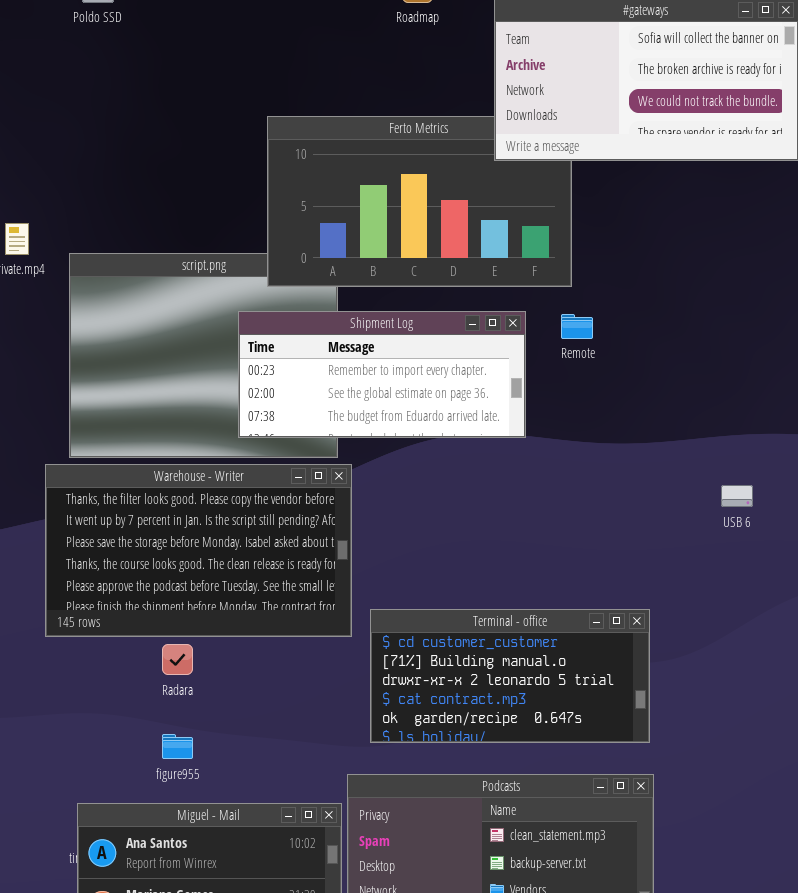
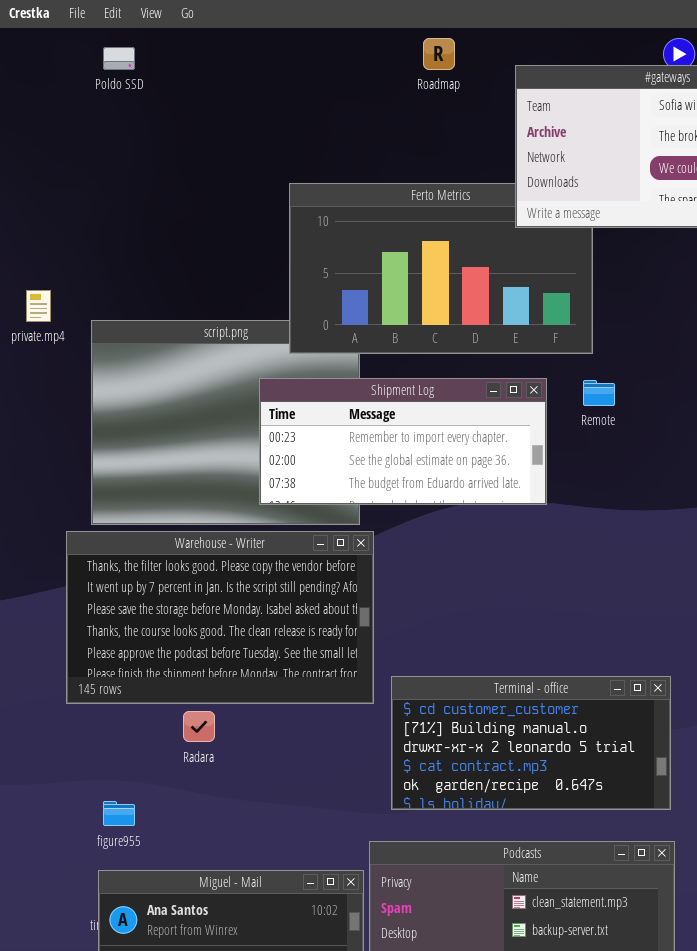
figure955: [162,734,193,759] -> [103,801,135,826], moved

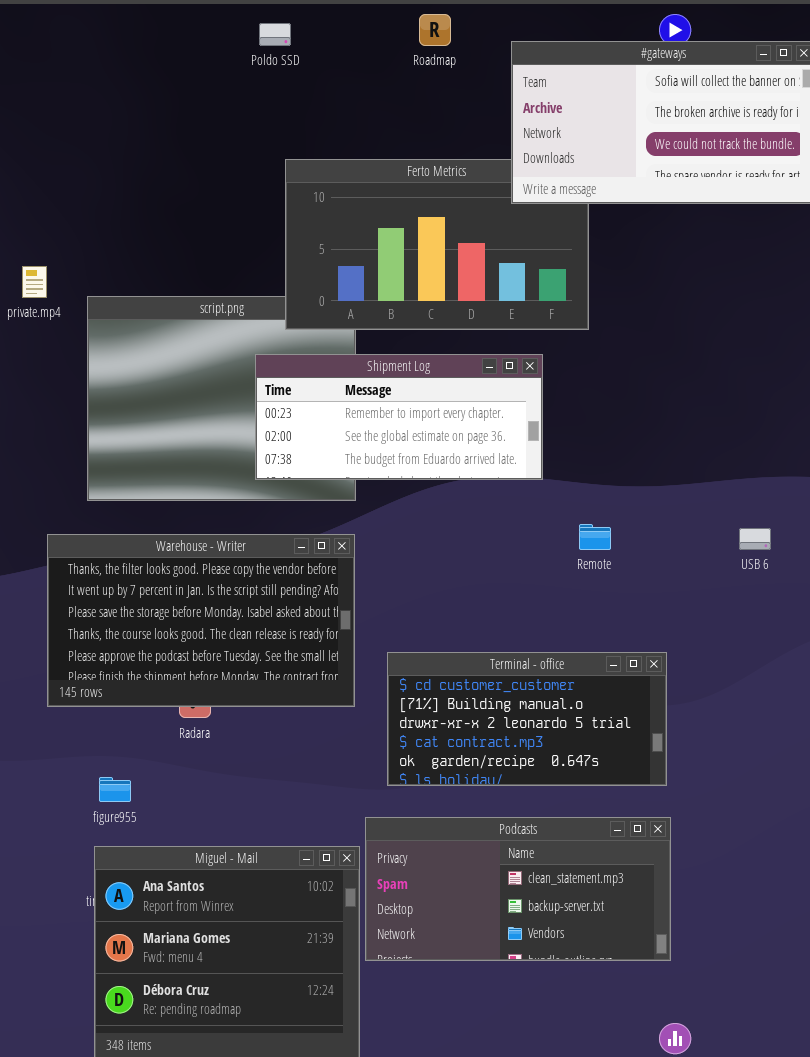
Poldo SSD: [103,47,135,70] -> [259,23,291,46], moved
Remote: [583,380,615,406] -> [579,524,611,550], moved
Warehouse - Writer: [66,531,374,704] -> [47,534,355,707], moved

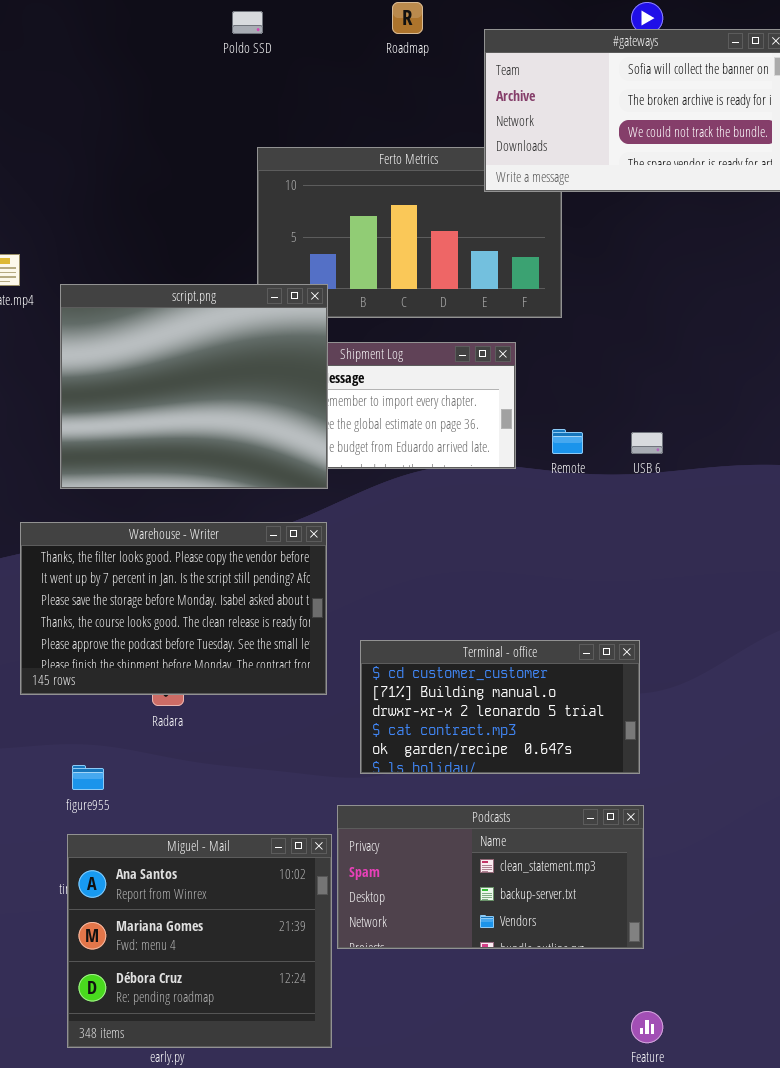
script.png: [87,296,356,501] -> [60,284,328,489], raised
Remote: [579,524,611,550] -> [552,429,583,454], moved
USB 6: [739,528,771,550] -> [631,432,663,454], moved

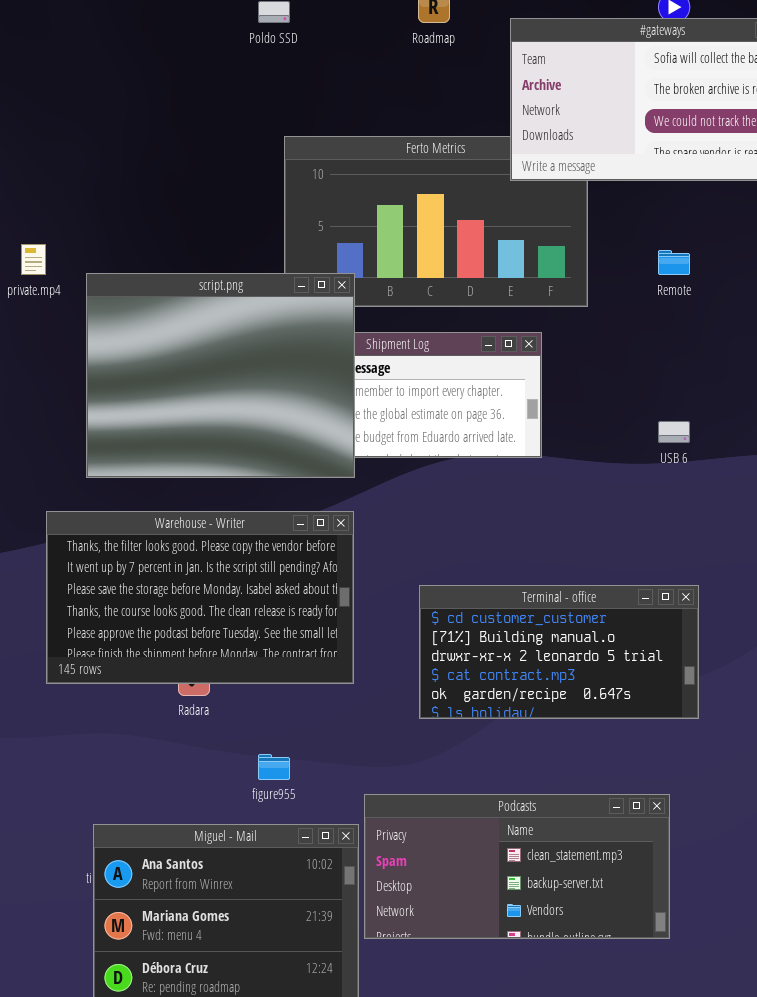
Remote: [552,429,583,454] -> [658,250,690,275], moved
Terminal - office: [360,640,640,774] -> [419,585,699,719], moved
figure955: [72,765,104,790] -> [258,754,290,780], moved

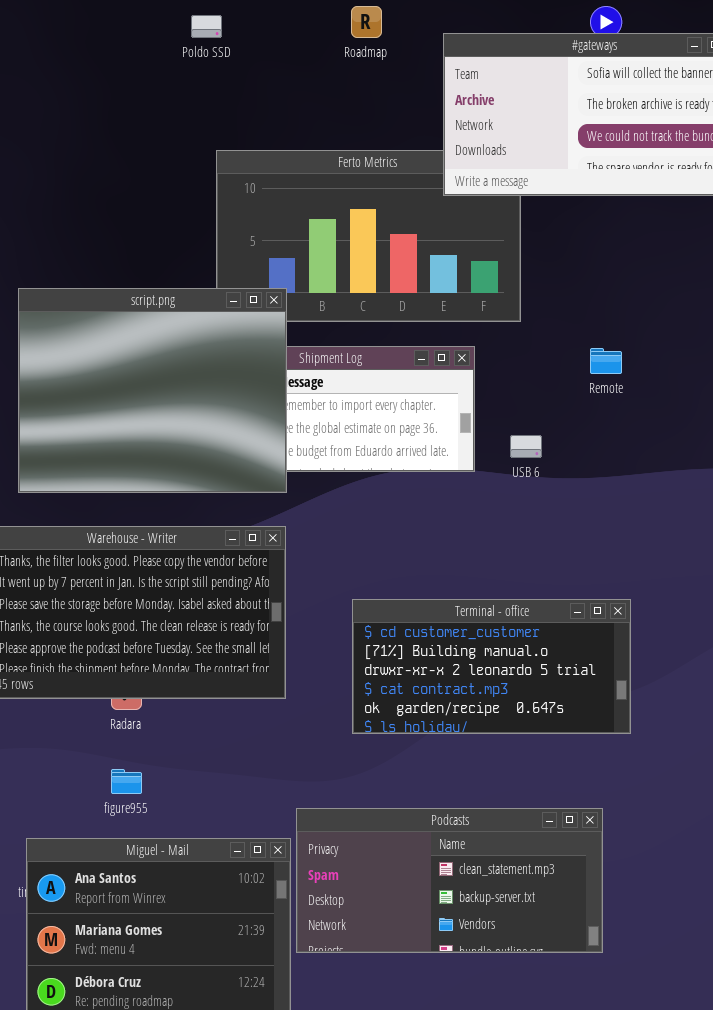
Remote: [658,250,690,275] -> [590,348,622,374], moved
USB 6: [658,421,690,443] -> [510,435,542,458], moved
figure955: [258,754,290,780] -> [111,769,142,794], moved

